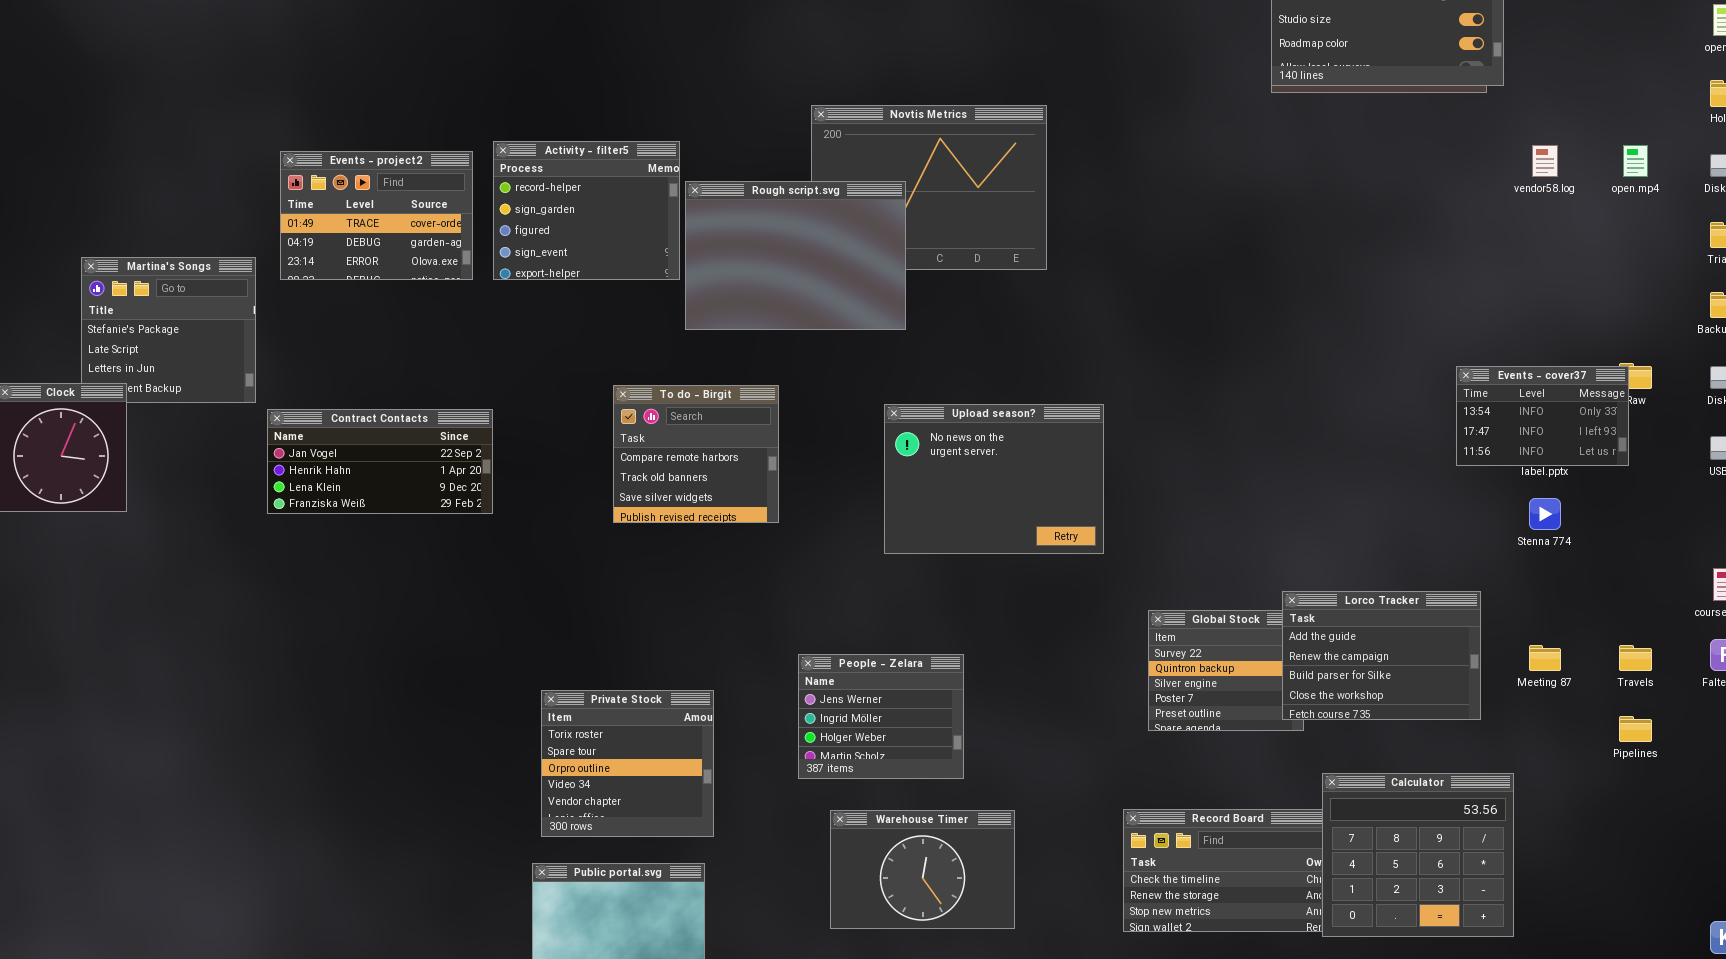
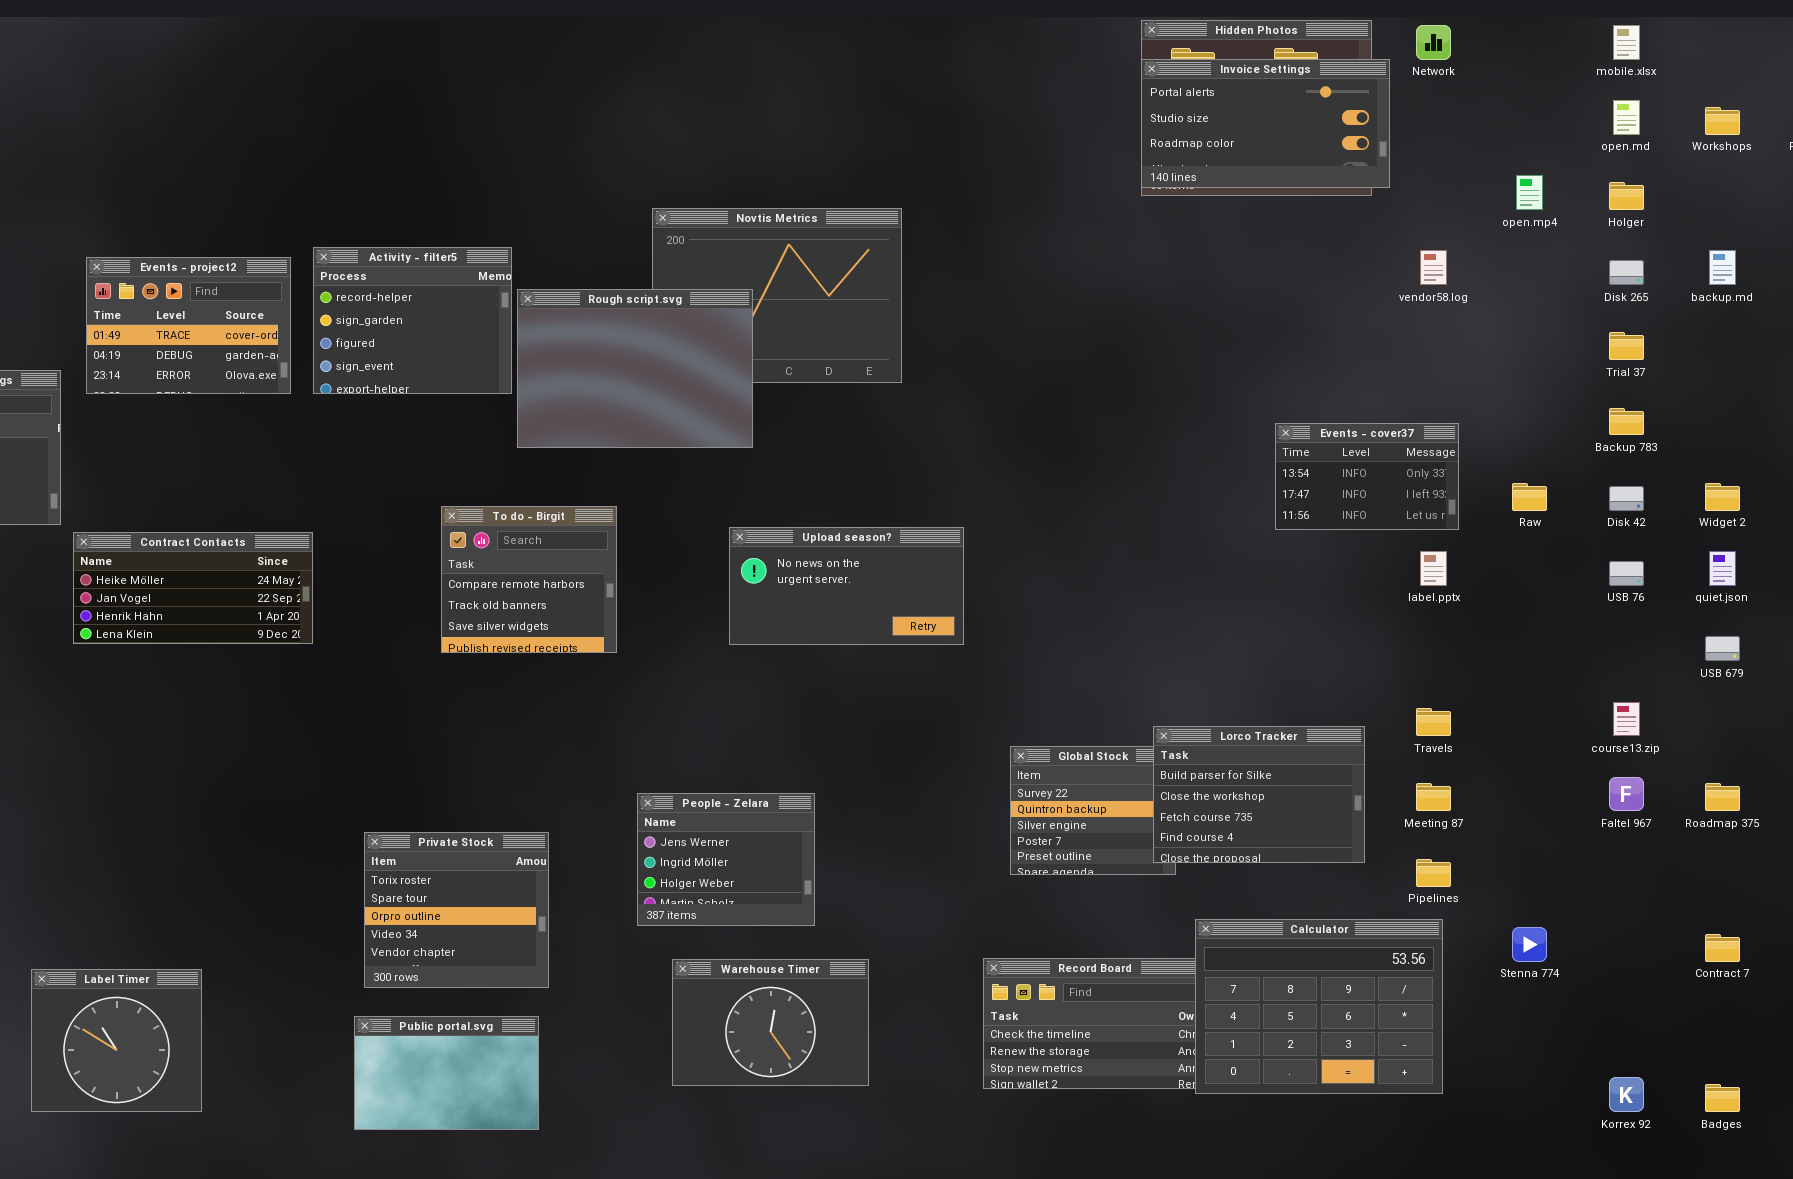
open.mp4: [1623,145,1648,177] -> [1516,175,1543,210], moved
Events - cover37: [1456,366,1629,466] -> [1275,423,1459,530], moved
Upload season?: [884,404,1104,554] -> [729,527,964,645], resized
Contract Contacts: [267,409,493,514] -> [73,532,313,644], scrolled up 1 row
Stenna 774: [1529,498,1561,530] -> [1512,927,1547,962], moved
Lorco Tracker: [1282,591,1481,720] -> [1153,726,1365,863], scrolled down 2 rows
Travels: [1619,645,1652,671] -> [1416,708,1451,736], moved
Pipelines: [1619,716,1652,742] -> [1416,859,1451,887], moved
Calculator: [1322,773,1514,937] -> [1195,919,1443,1094], resized
Label Timer: none -> [31,969,202,1112], opened

